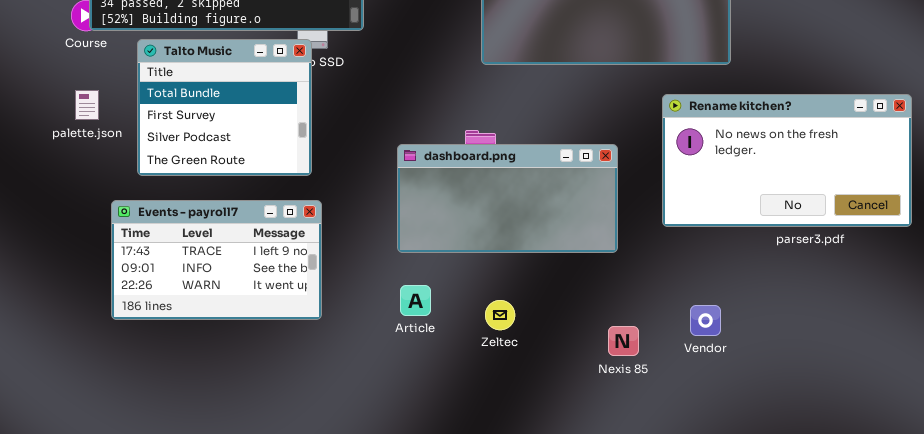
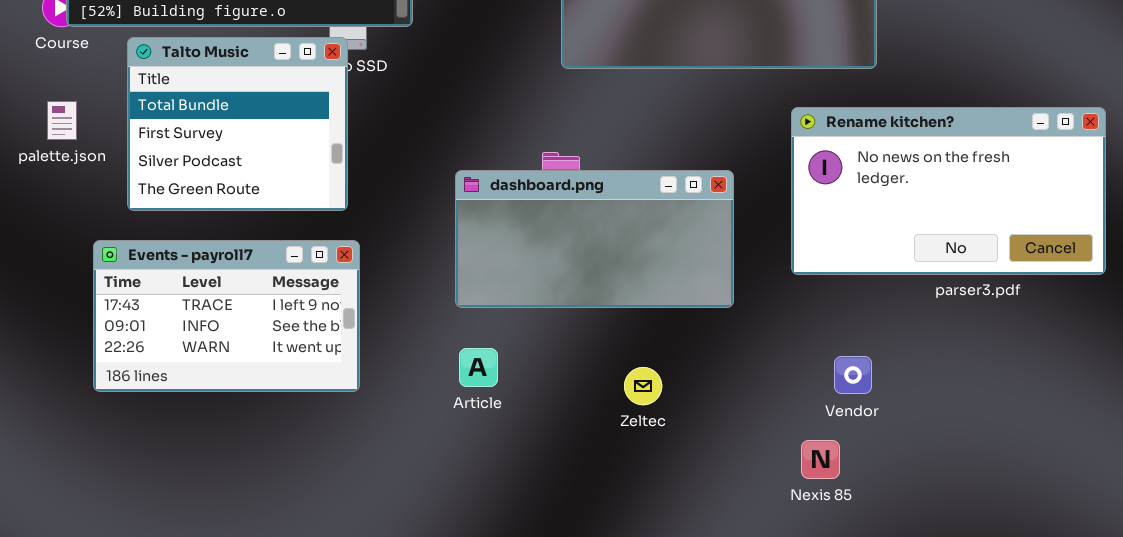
Zeltec: [485,300,515,330] -> [624,367,662,405], moved
Vendor: [690,305,721,336] -> [834,356,872,394], moved
Nexis 85: [608,326,639,356] -> [801,440,840,479], moved

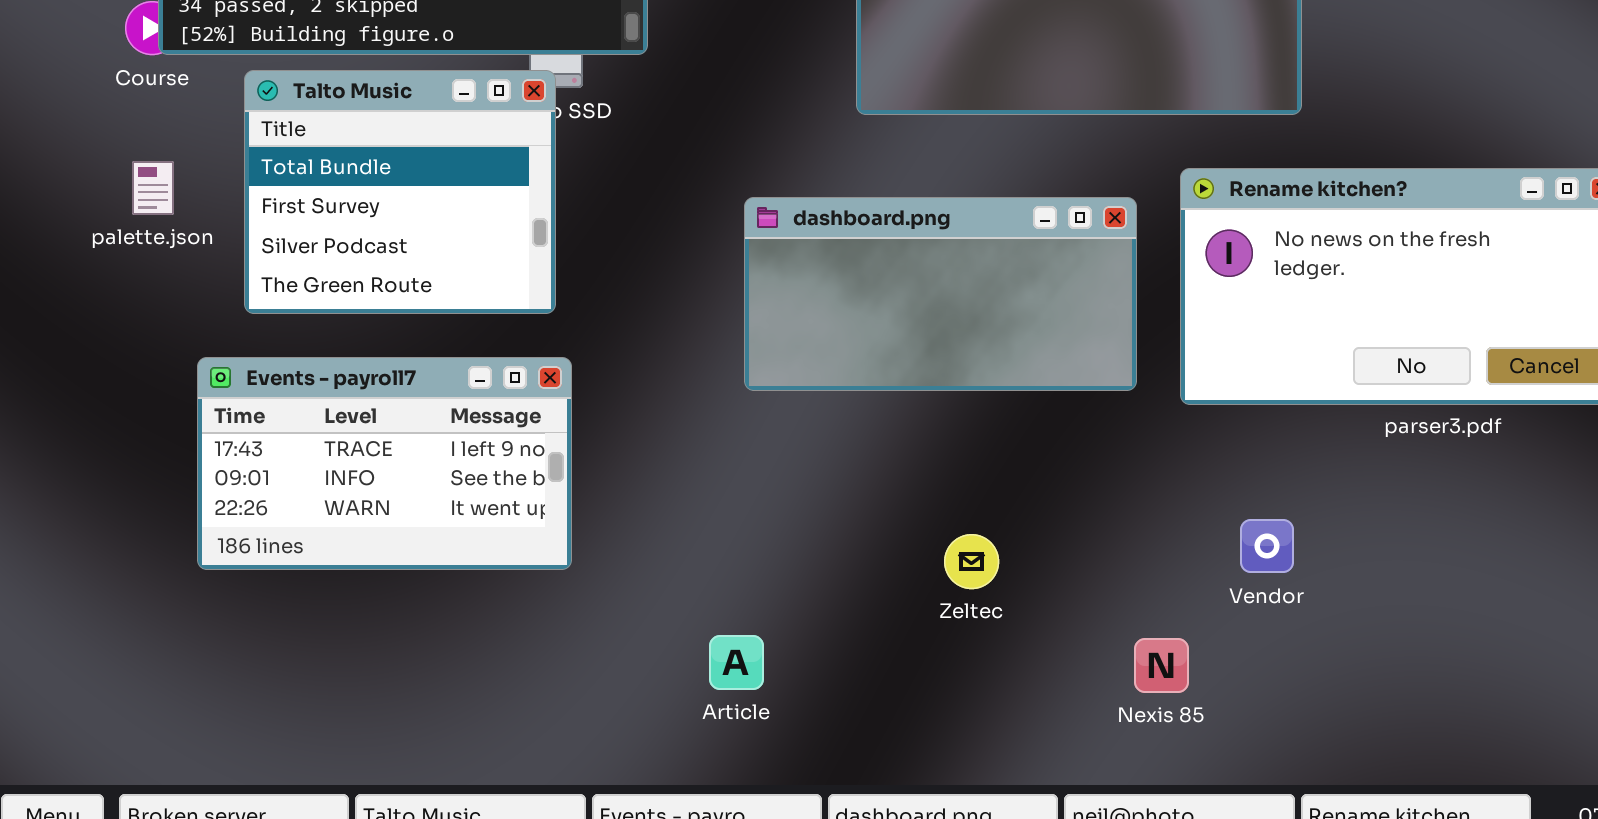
dashboard.png: [455,170,734,308] -> [744,197,1137,391], moved
Article: [459,348,498,387] -> [709,635,764,690], moved
Nexis 85: [801,440,840,479] -> [1134,638,1189,693], moved

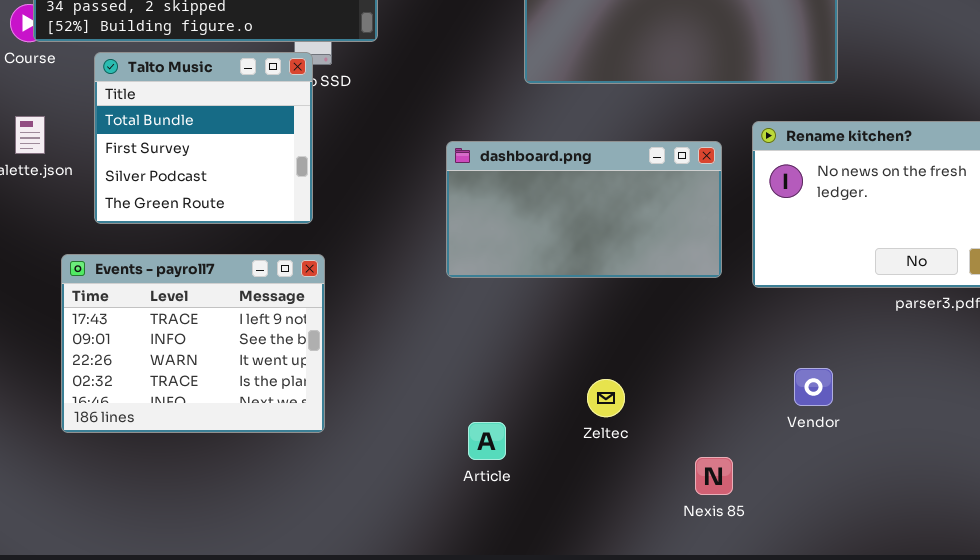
Events - payroll7: [197,357,572,570] -> [61,254,325,433], resized
Article: [709,635,764,690] -> [468,422,506,460], moved
Nexis 85: [1134,638,1189,693] -> [695,457,733,495], moved

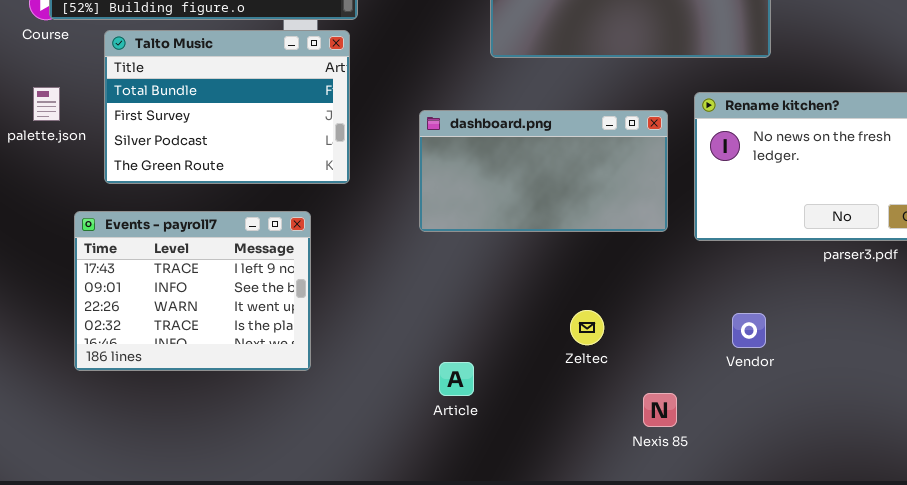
Talto Music: [94,52,313,224] -> [104,30,350,184], resized
Zeltec: [587,379,625,417] -> [570,310,604,345], moved

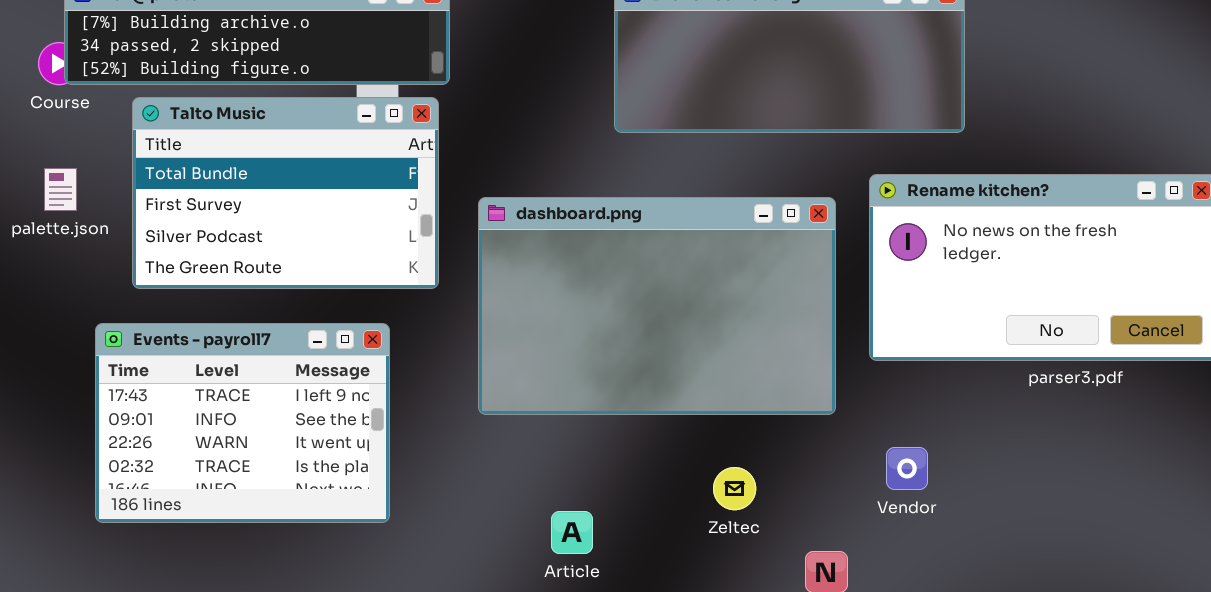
dashboard.png: [419,110,668,232] -> [478,197,836,415], resized
Zeltec: [570,310,604,345] -> [713,467,756,510], moved
Vendor: [732,313,766,348] -> [886,447,928,490], moved

